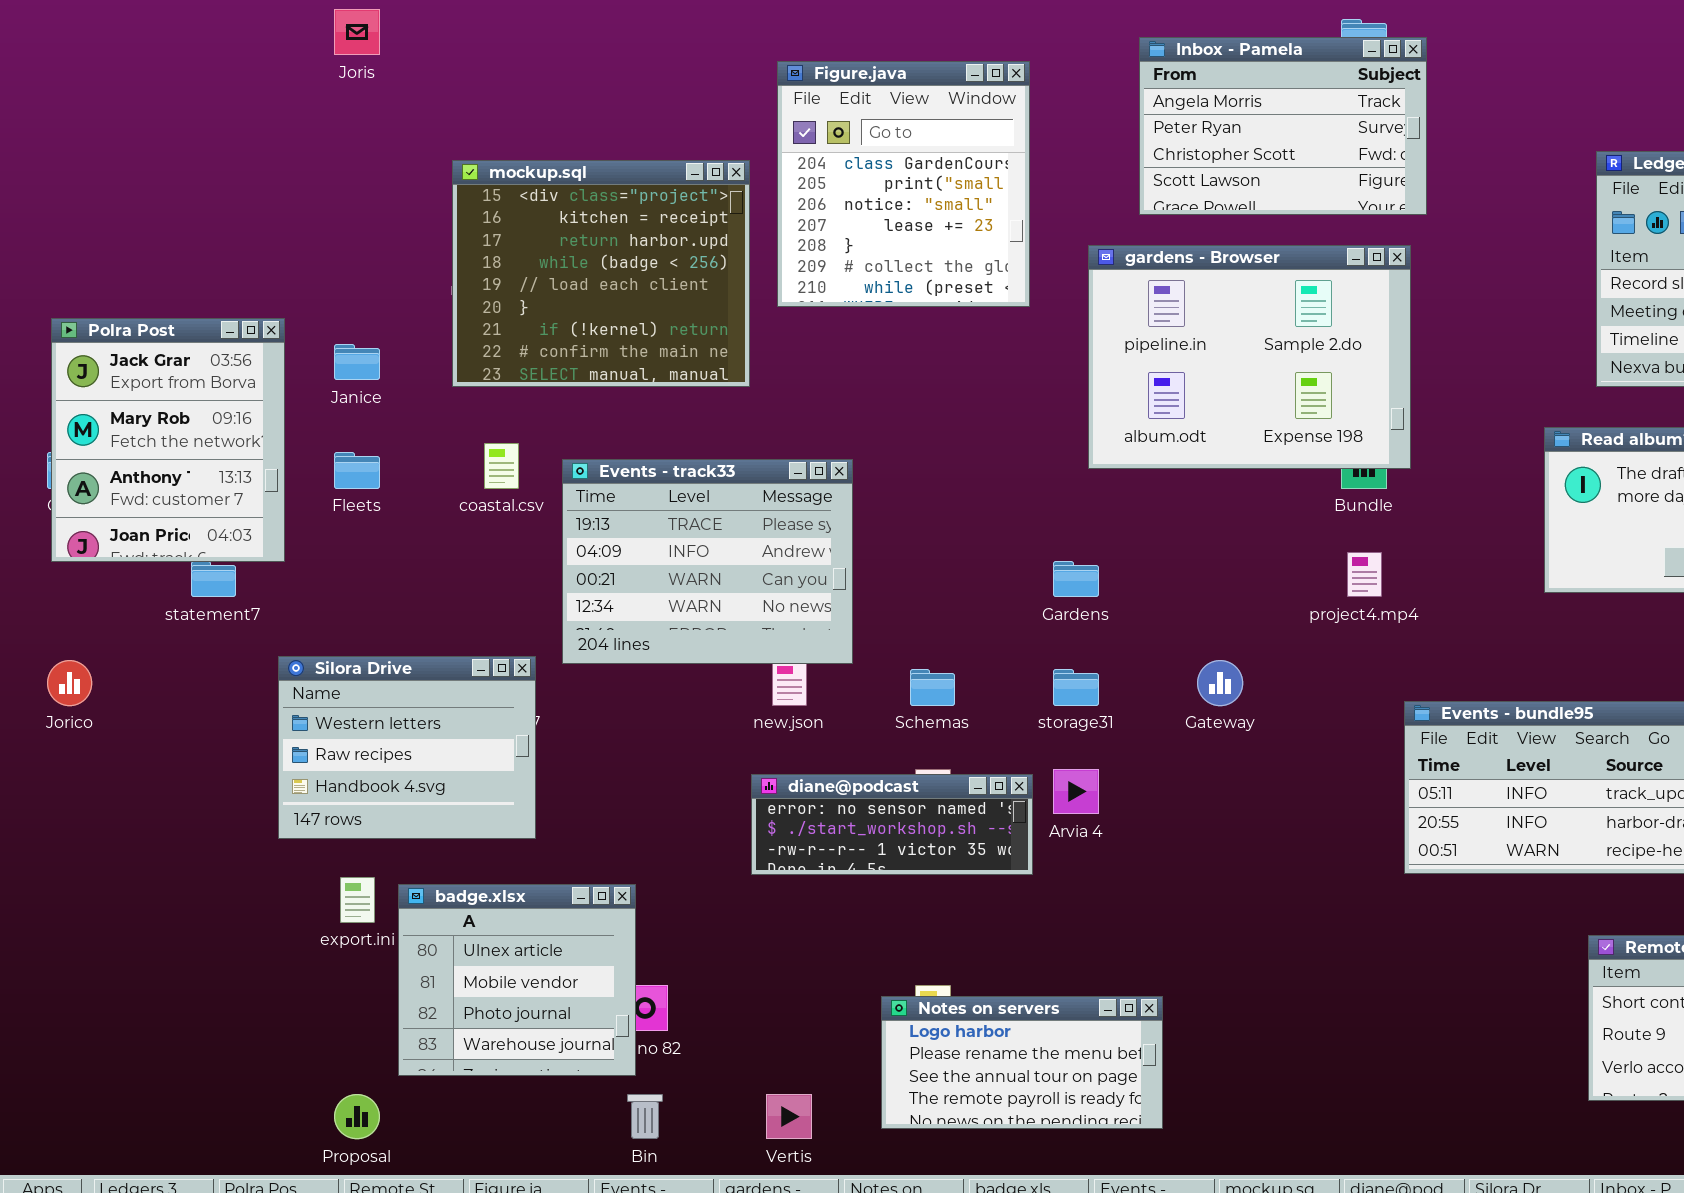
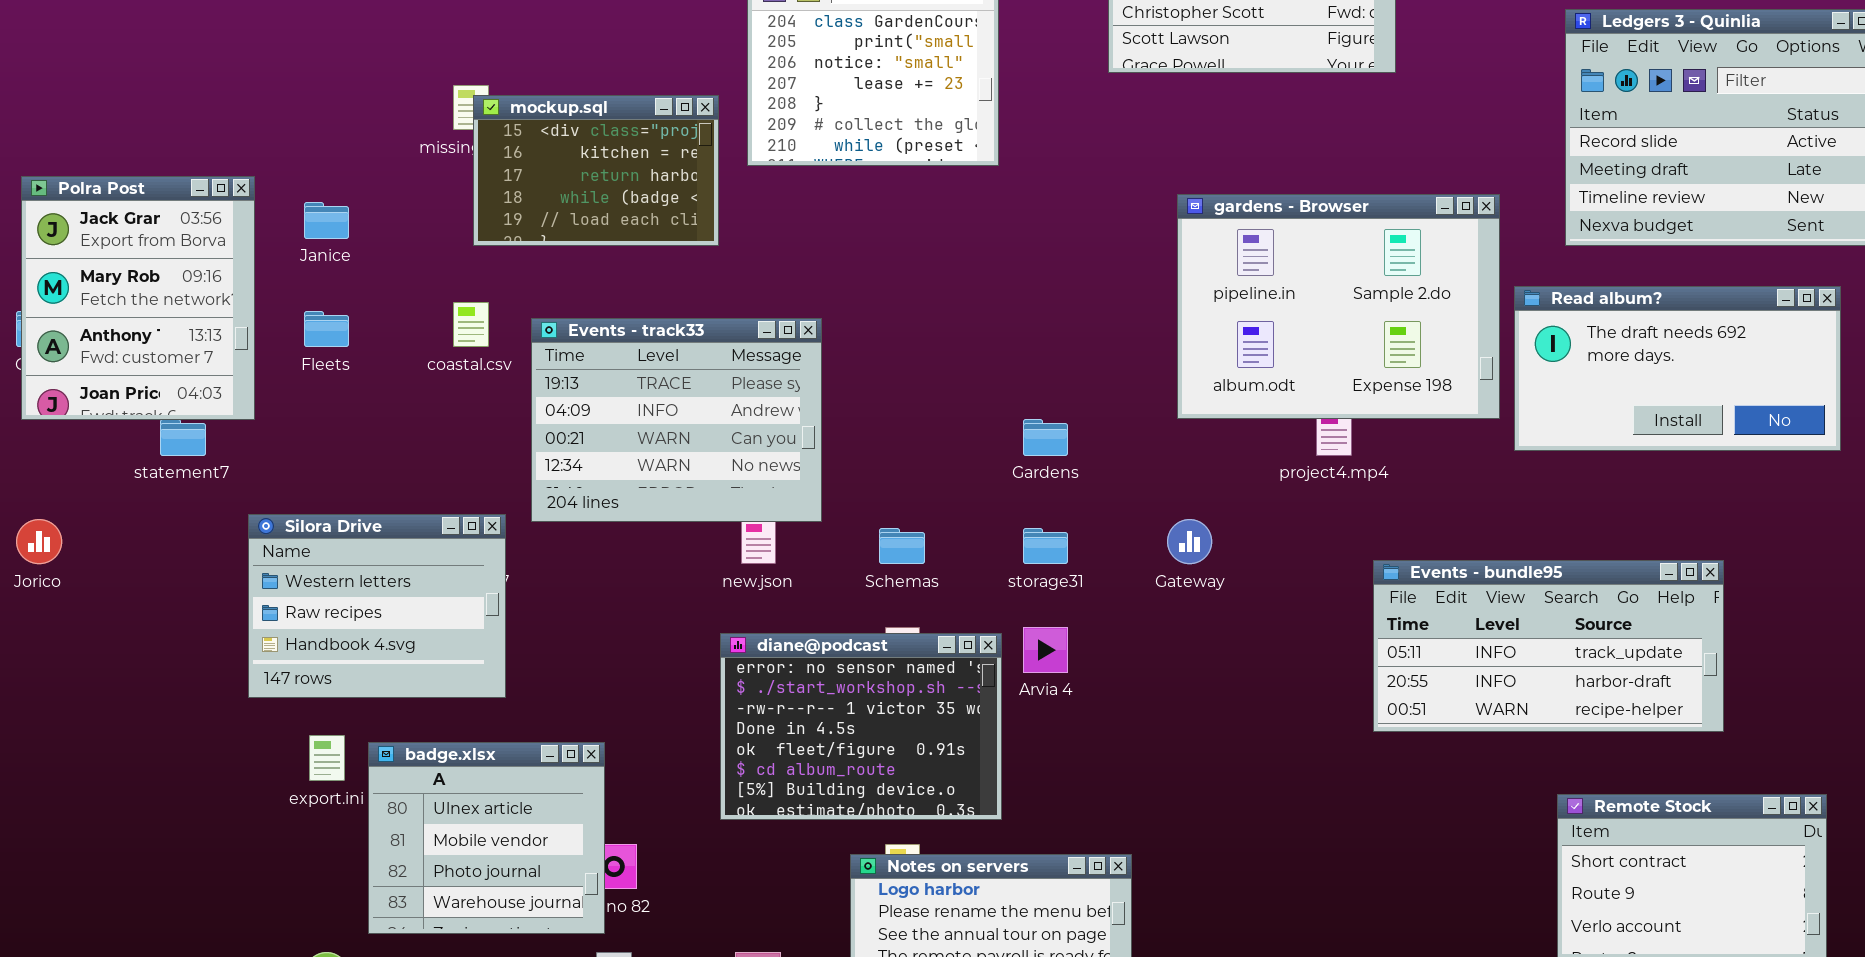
mockup.sql: [452,160,750,387] -> [473,95,719,246], resized
gardens - Browser: [1088,245,1411,469] -> [1177,194,1500,419], moved
diane@podcast: [751,774,1033,875] -> [720,633,1002,820], resized

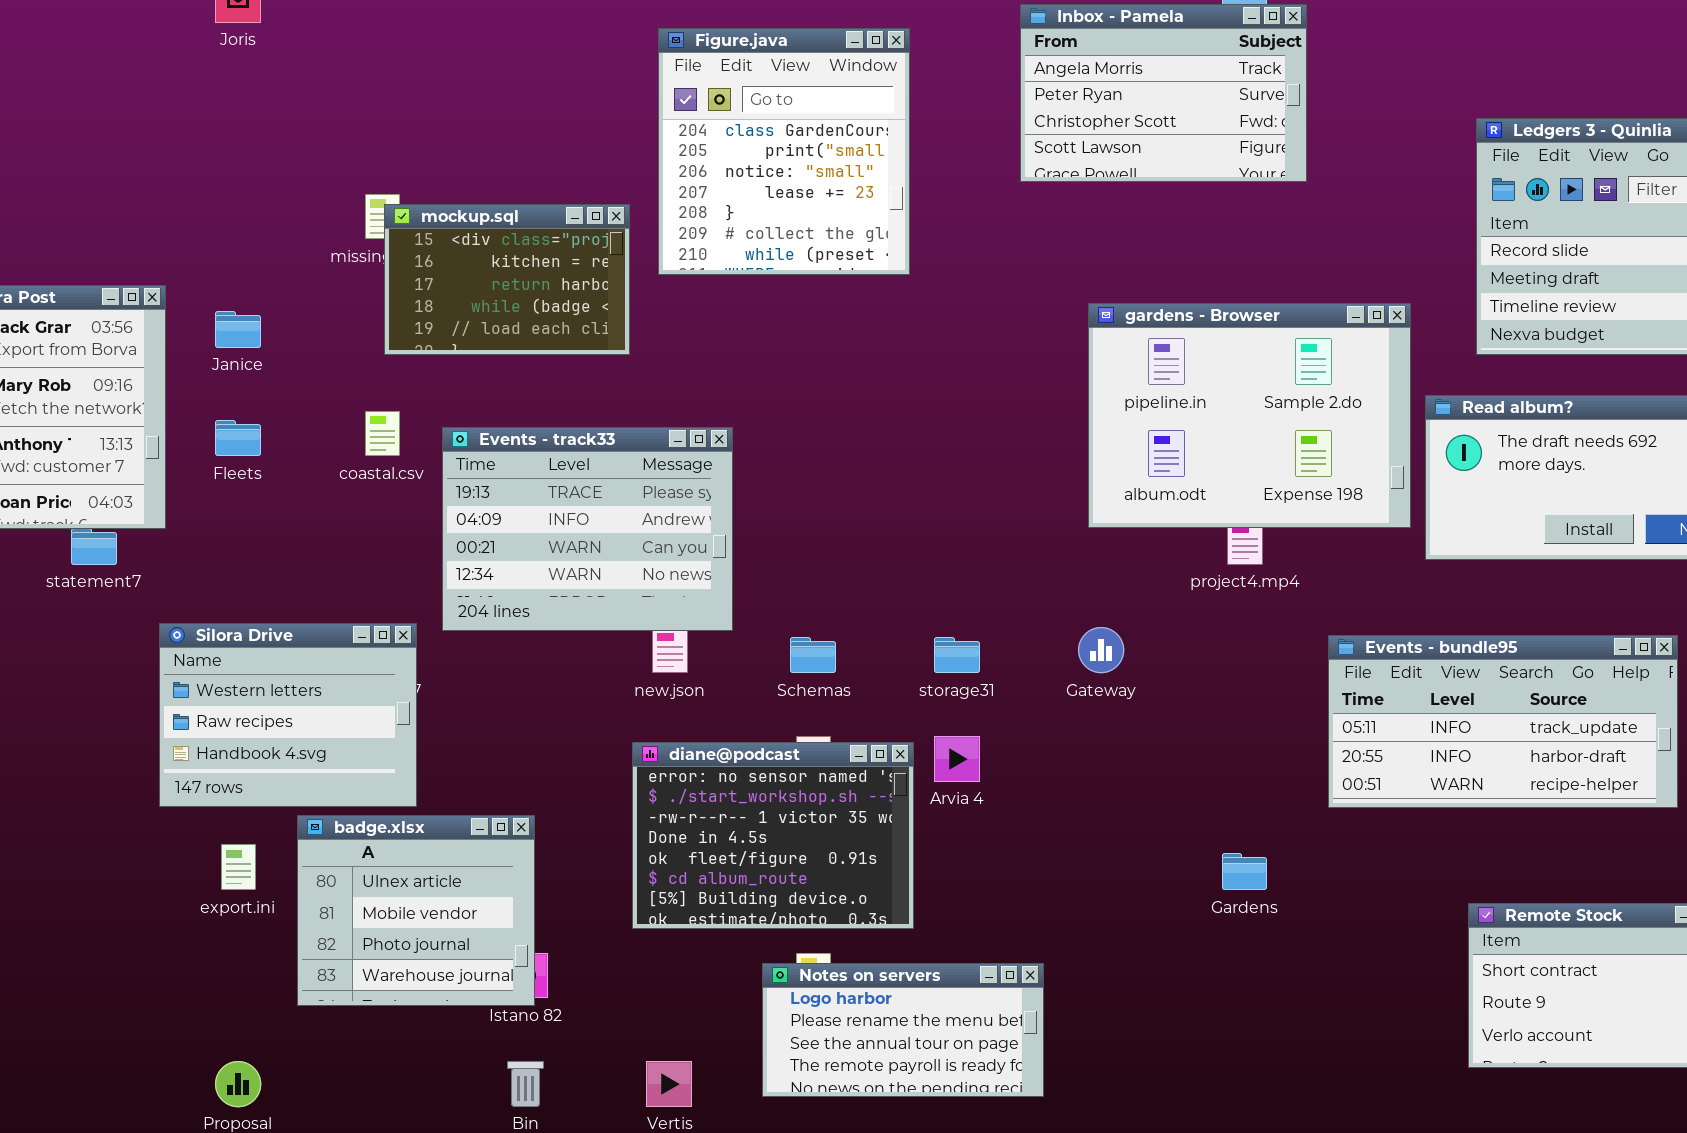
Gardens: [1023,419,1068,456] -> [1222,853,1267,890], moved
Events - bundle95: [1373,560,1724,732] -> [1328,635,1678,808], moved
badge.xlsx: [368,742,605,934] -> [297,815,535,1006], moved

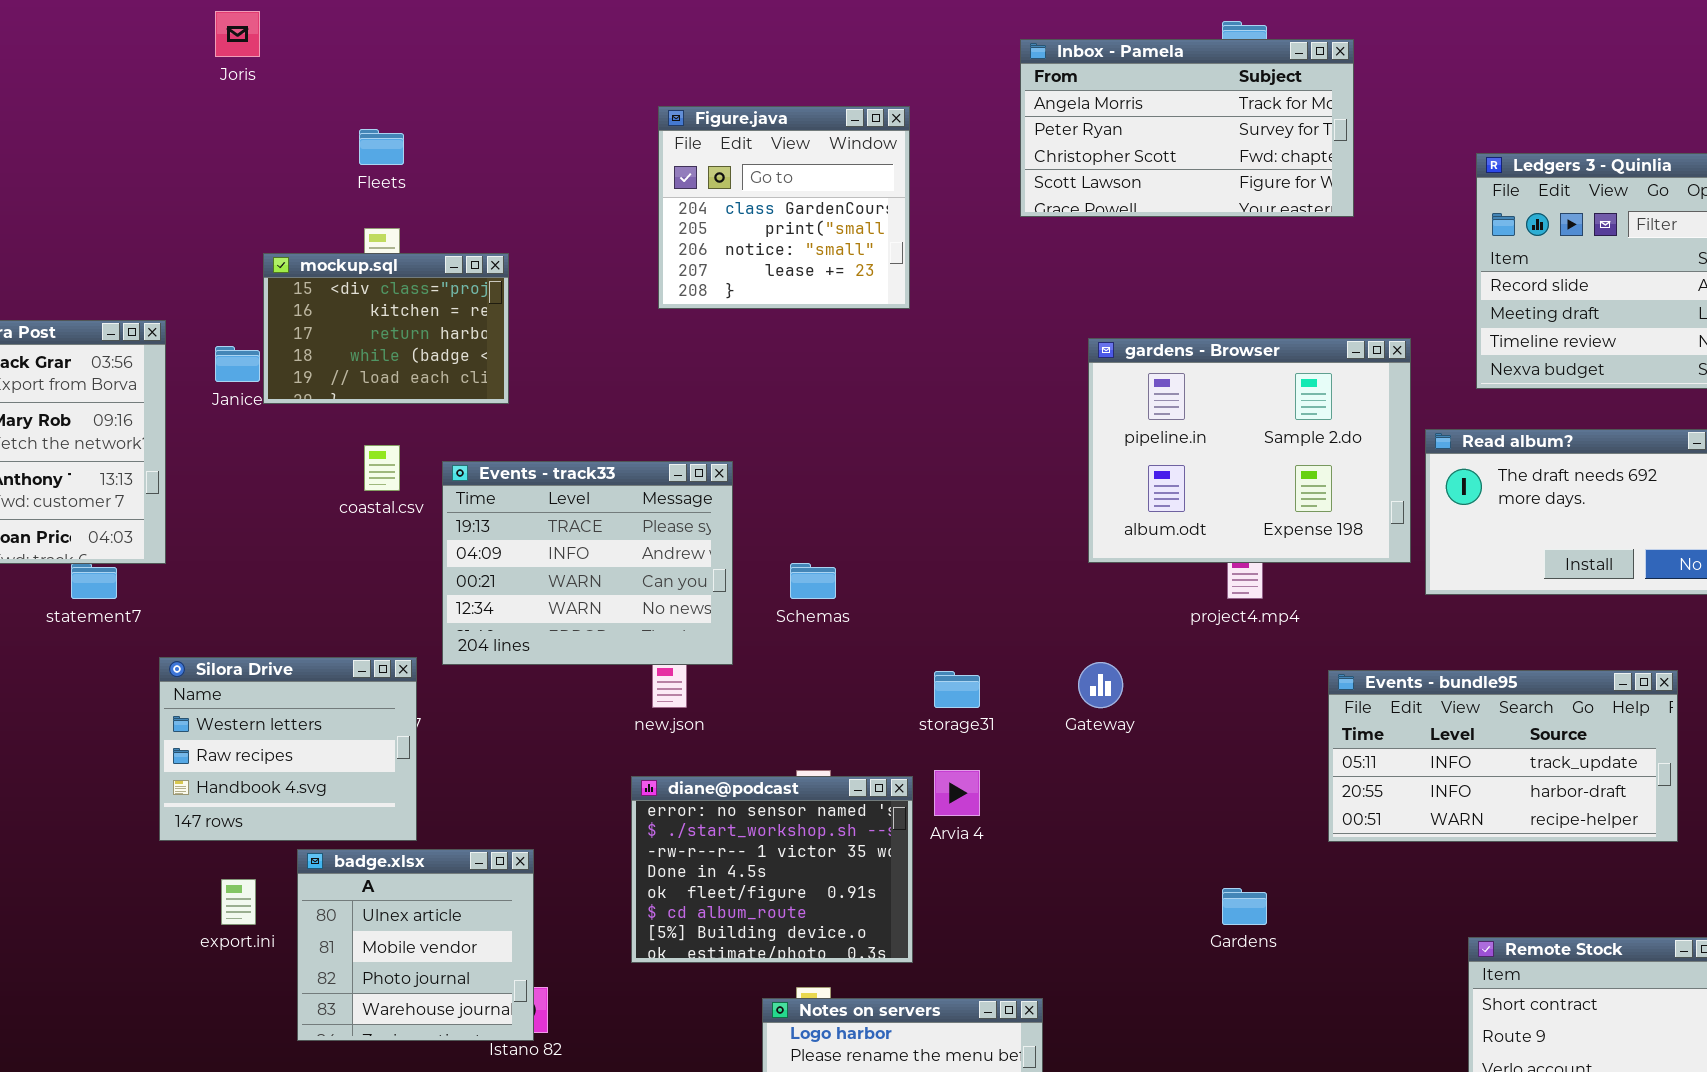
Inbox - Pamela: [1020,4,1307,182] -> [1020,39,1354,217], resized
Figure.java: [658,28,910,275] -> [658,106,910,309], resized
mockup.sql: [384,204,630,355] -> [263,253,509,404], moved
Fleets: [215,420,261,456] -> [359,129,404,165], moved
Schemas: [790,637,836,673] -> [790,563,836,599], moved

